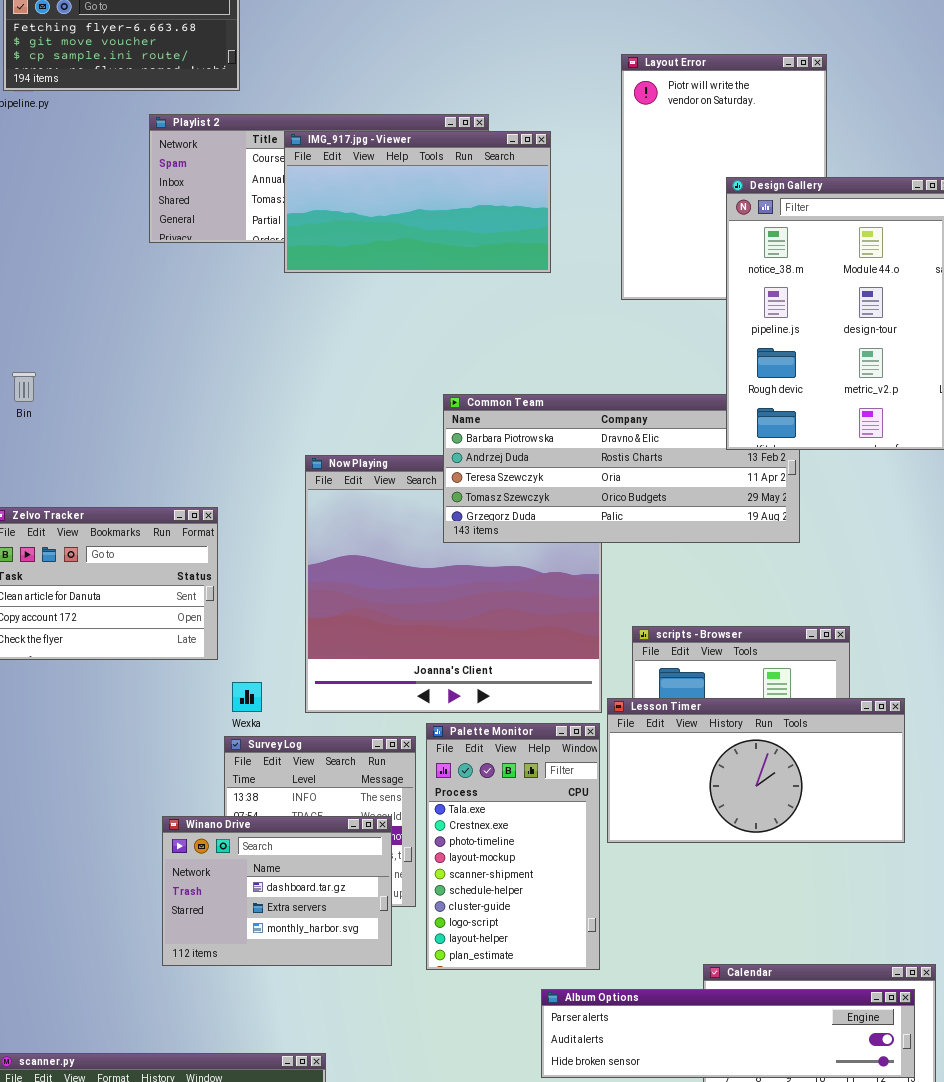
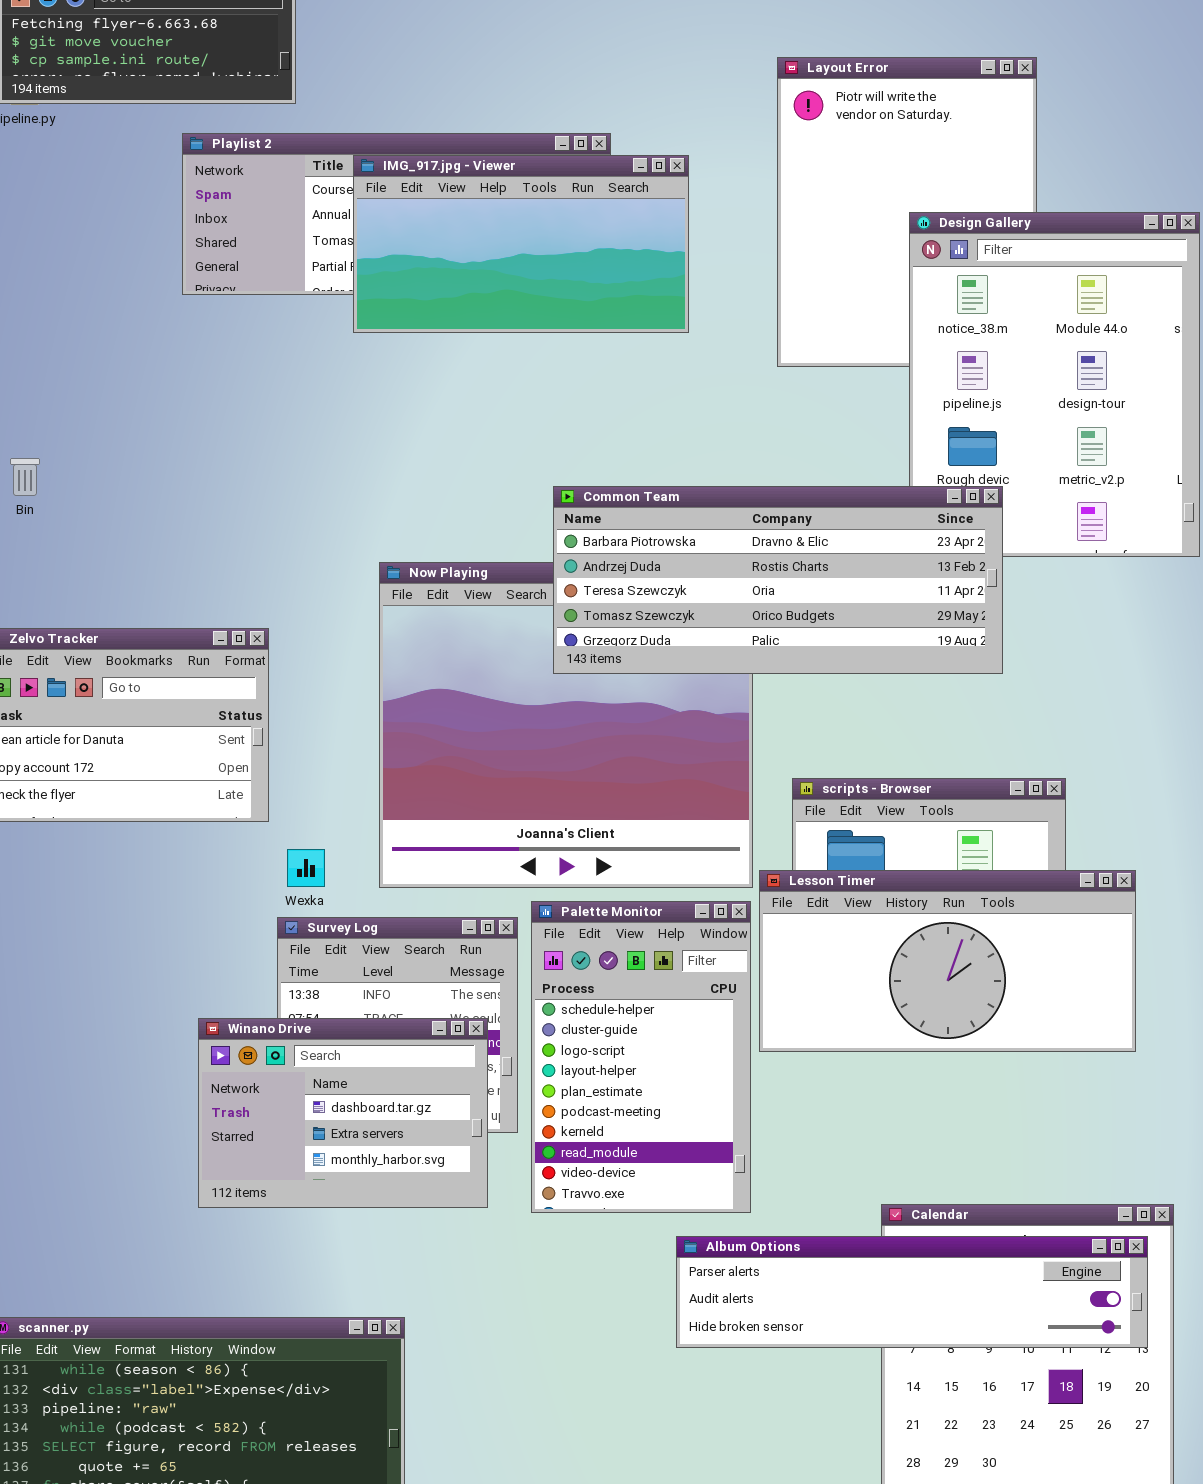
Common Team: [443,394,800,543] -> [553,486,1003,674], raised
Palette Monitor: [426,723,600,970] -> [531,901,751,1213], scrolled down 5 rows

